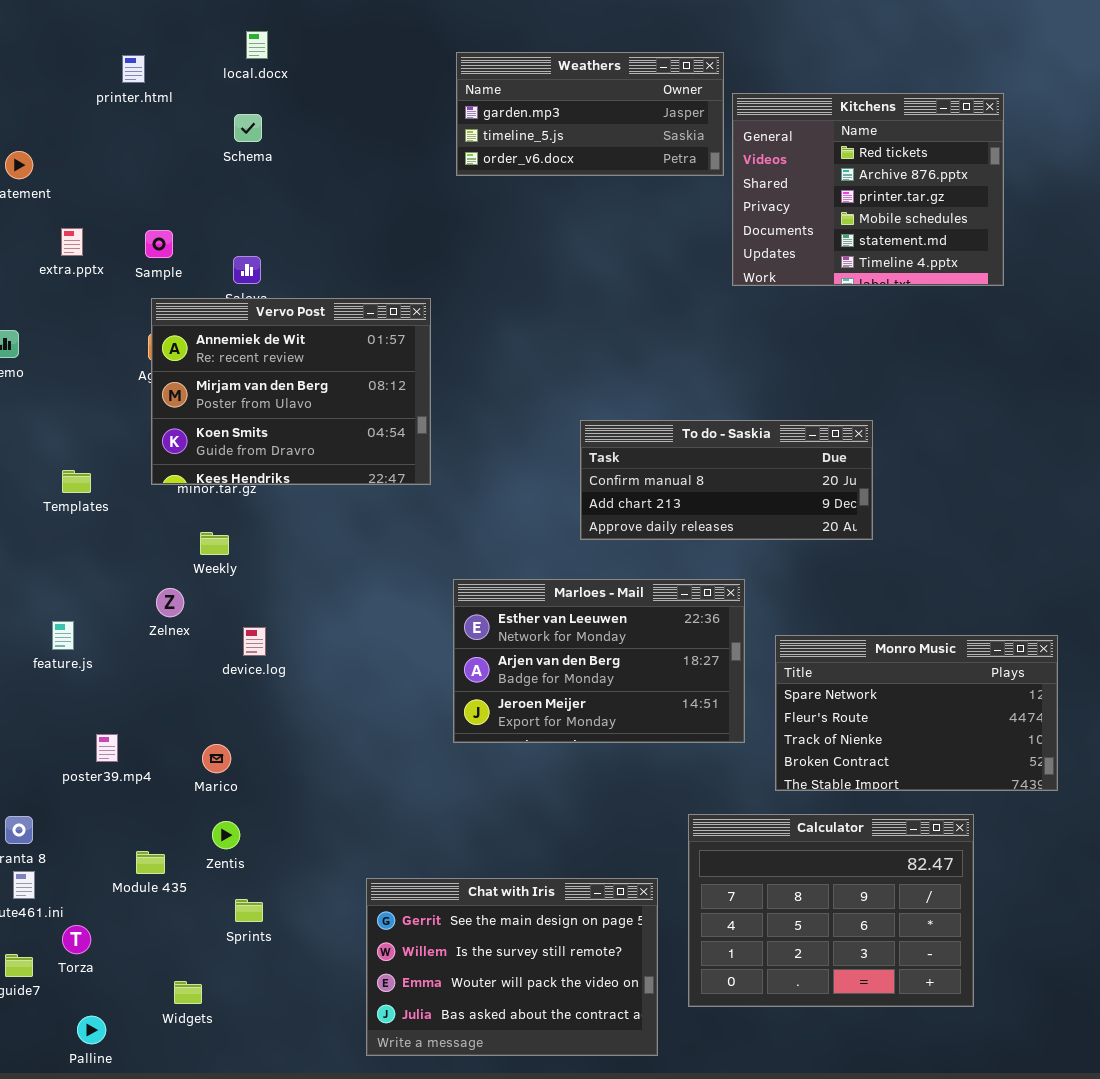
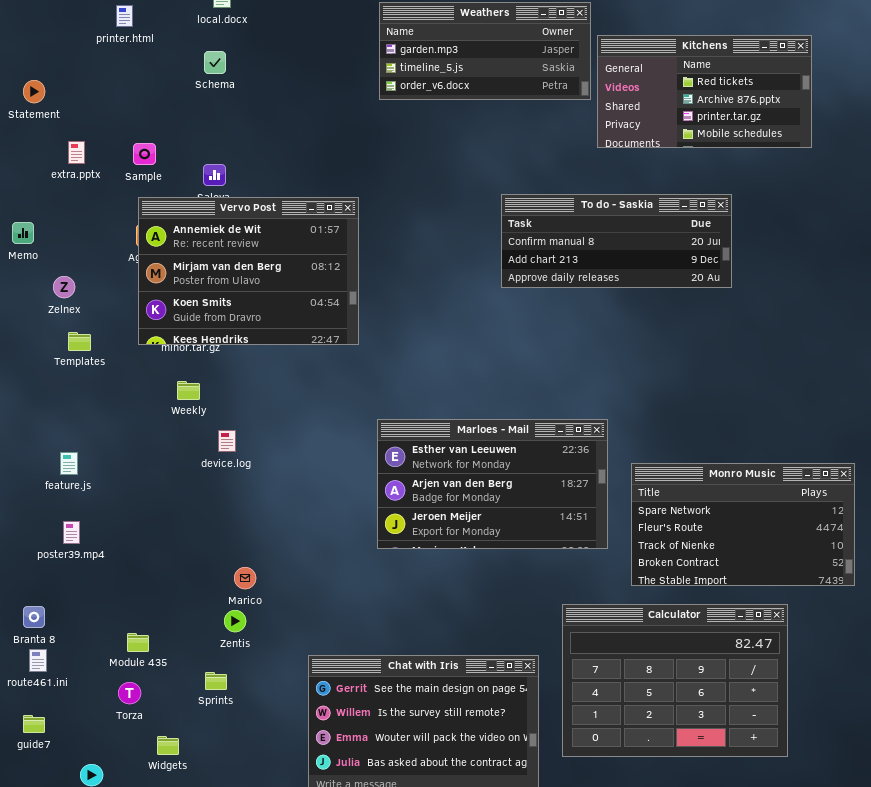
Kitchens: [732,93,1004,286] -> [597,35,812,148], resized
To do - Saskia: [580,420,873,540] -> [501,194,732,288], moved
Zelnex: [156,588,184,617] -> [53,276,75,298], moved
device.log: [243,627,266,656] -> [218,430,236,452], moved
poster39.mp4: [96,734,118,762] -> [63,521,80,544], moved
Marico: [202,744,231,773] -> [234,567,256,589], moved
Zentis: [212,821,240,849] -> [224,610,246,632], moved
Torza: [62,925,91,954] -> [118,682,141,704], moved

